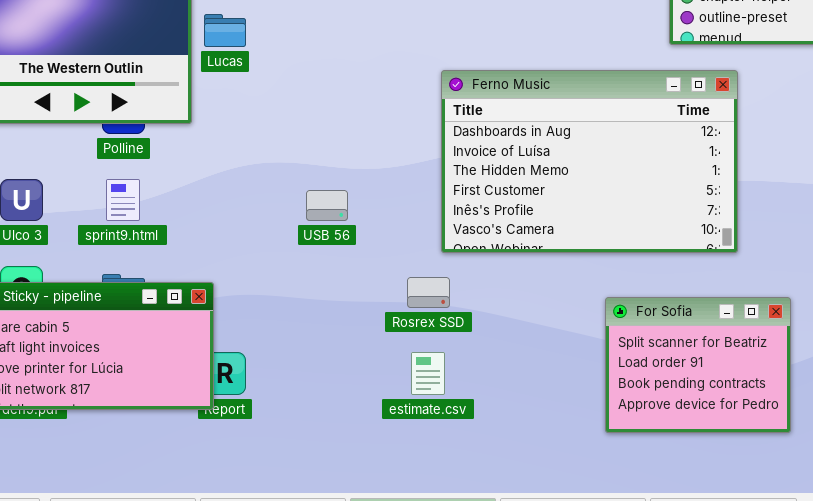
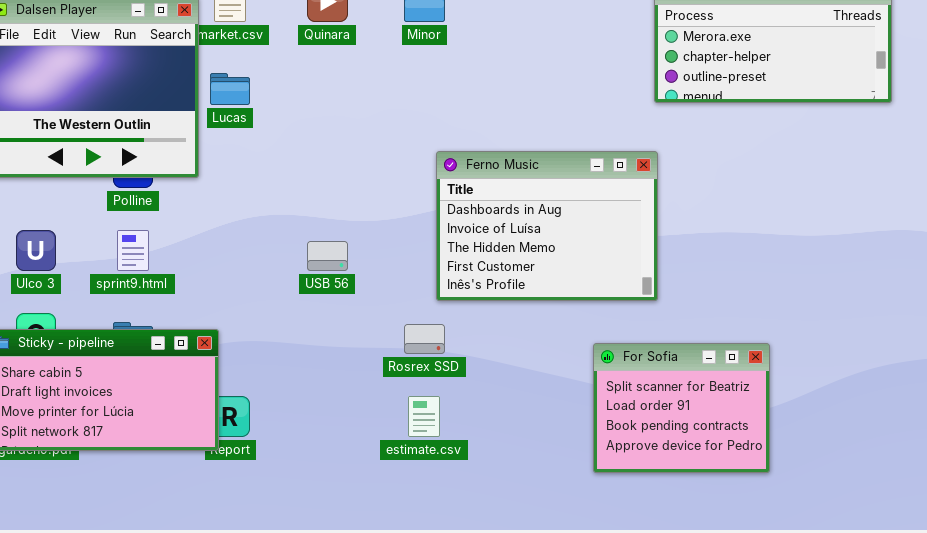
Ferno Music: [441,70,738,253] -> [436,151,658,301], resized

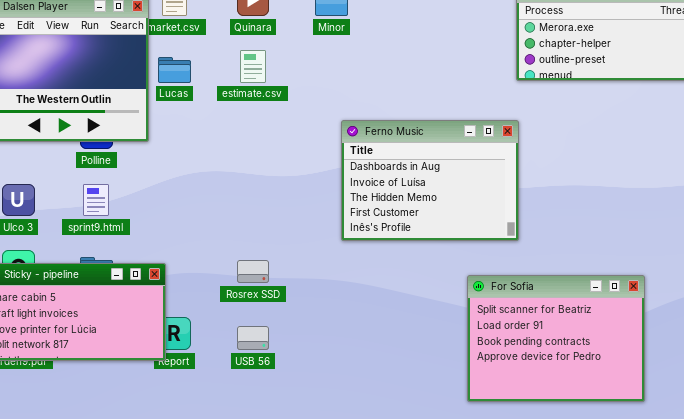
USB 56: [307,241,348,271] -> [237,326,269,350], moved
Rosrex SSD: [404,324,445,354] -> [237,260,269,283], moved
For Sofia: [593,343,770,473] -> [467,275,645,402], resized
estimate.csv: [408,396,440,437] -> [240,50,266,83], moved

